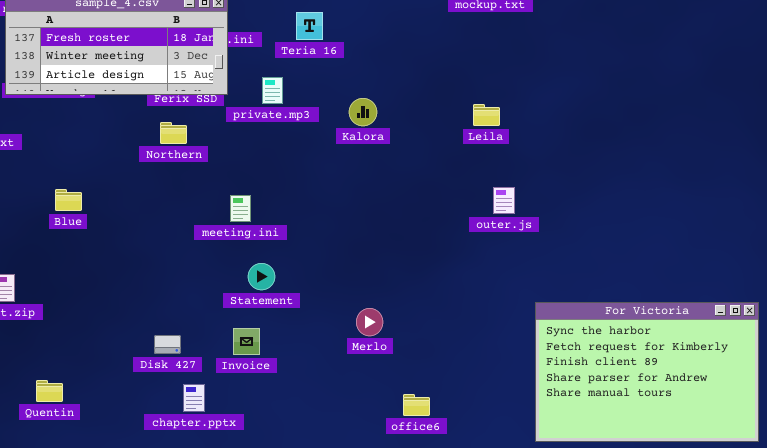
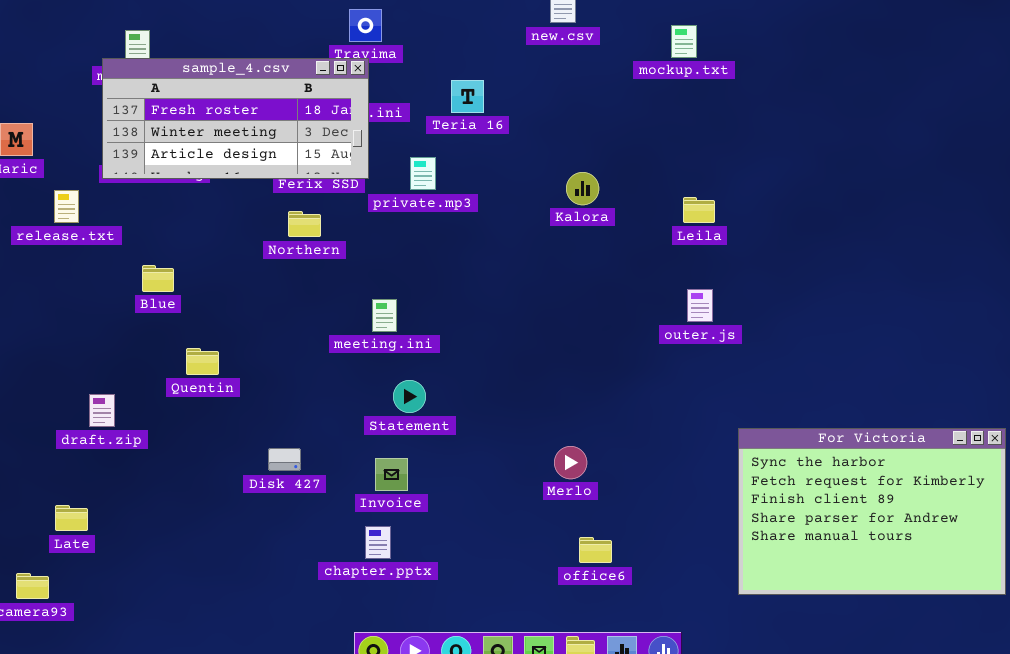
Kalora: [349,98,377,126] -> [566,172,599,205], moved
Leila: [473,104,500,126] -> [683,197,715,223], moved
Blue: [55,189,82,211] -> [142,265,174,292], moved
Merlo: [356,308,383,336] -> [554,446,587,479], moved
Disk 427: [154,335,181,354] -> [268,448,301,471], moved
Quentin: [36,380,63,402] -> [186,348,219,375], moved
chapter.pptx: [183,384,205,412] -> [365,526,391,559], moved

